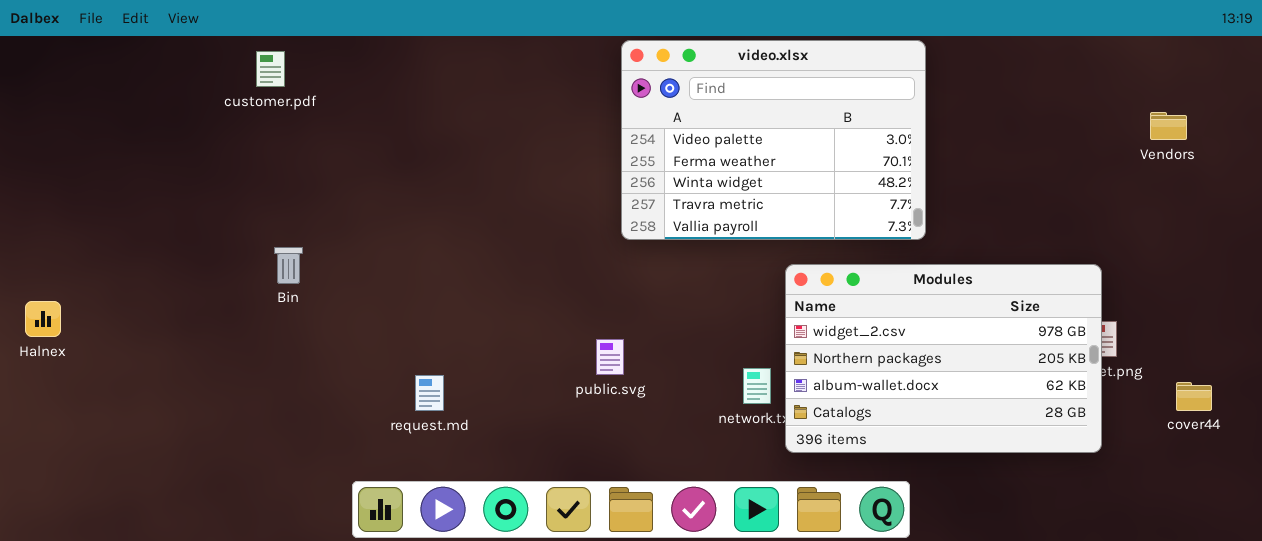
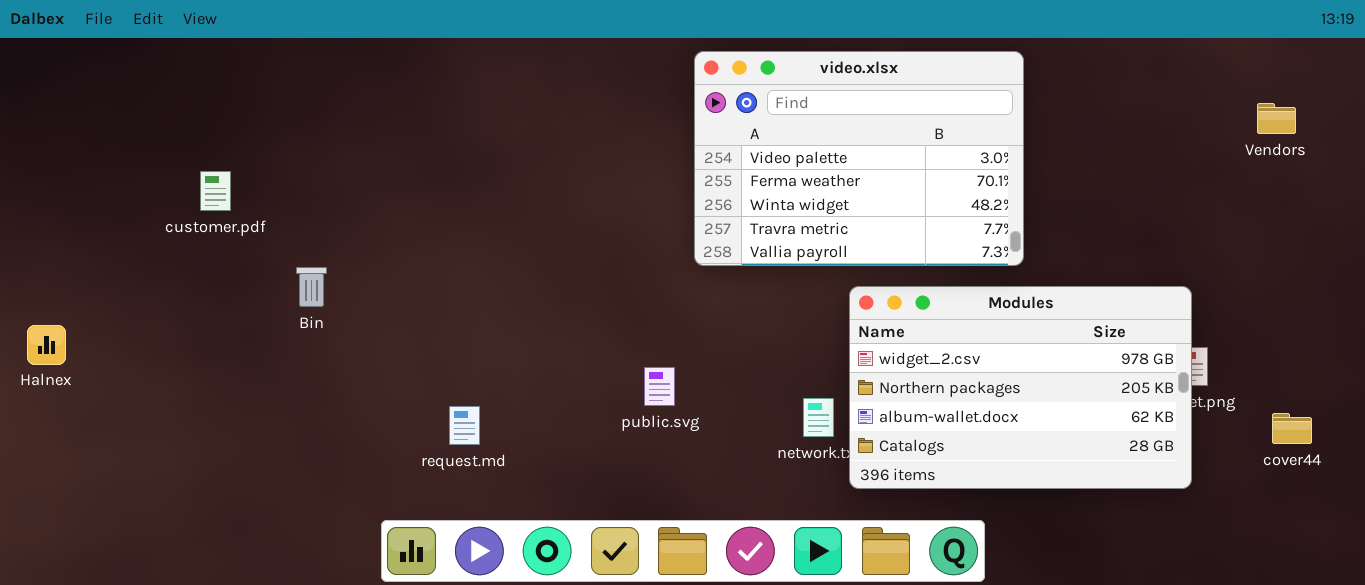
video.xlsx: [621,40,926,240] -> [694,51,1024,266], moved
customer.pdf: [256,51,285,87] -> [200,171,231,211], moved
Vendors: [1150,112,1187,140] -> [1257,103,1296,134], moved

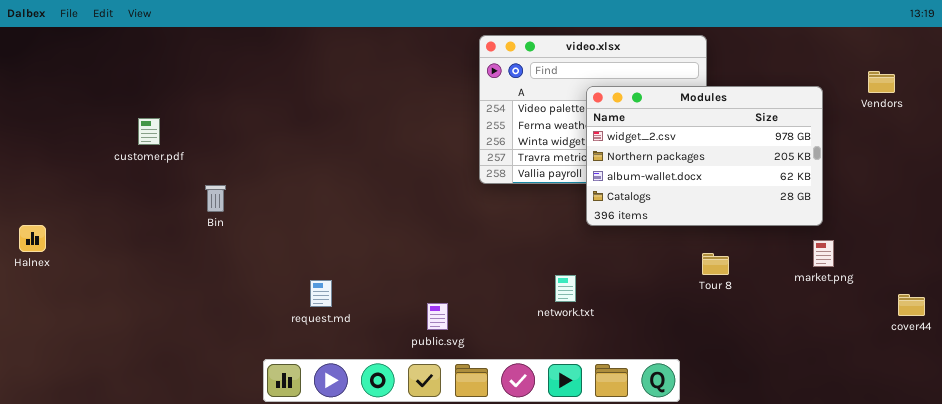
Modules: [849,286,1192,489] -> [586,86,823,226], moved
public.svg: [644,367,675,406] -> [427,303,448,330], moved
cover44: [1272,413,1312,444] -> [898,294,925,316], moved

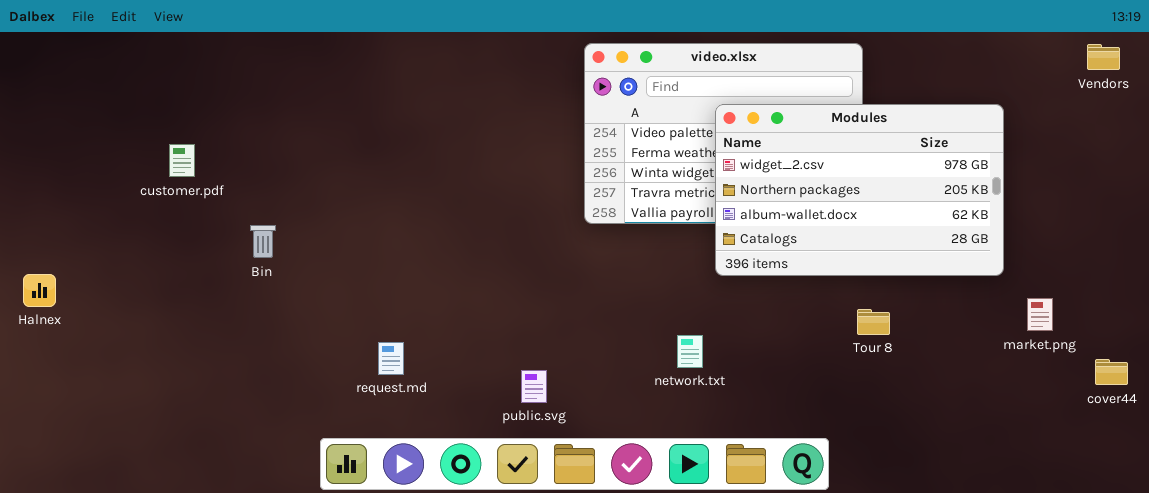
Vendors: [868,71,895,93] -> [1087,44,1120,70], moved
market.png: [813,240,834,267] -> [1027,298,1053,331], moved

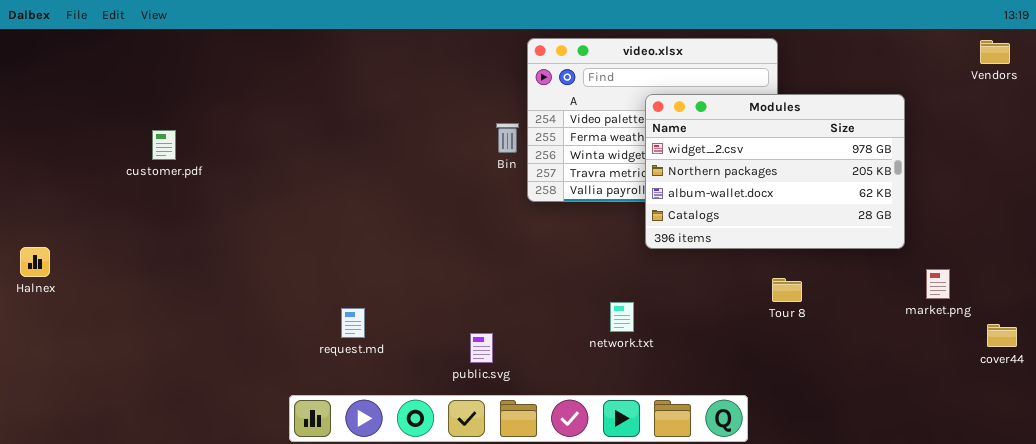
Bin: [250,225,276,258] -> [496,123,519,153], moved

